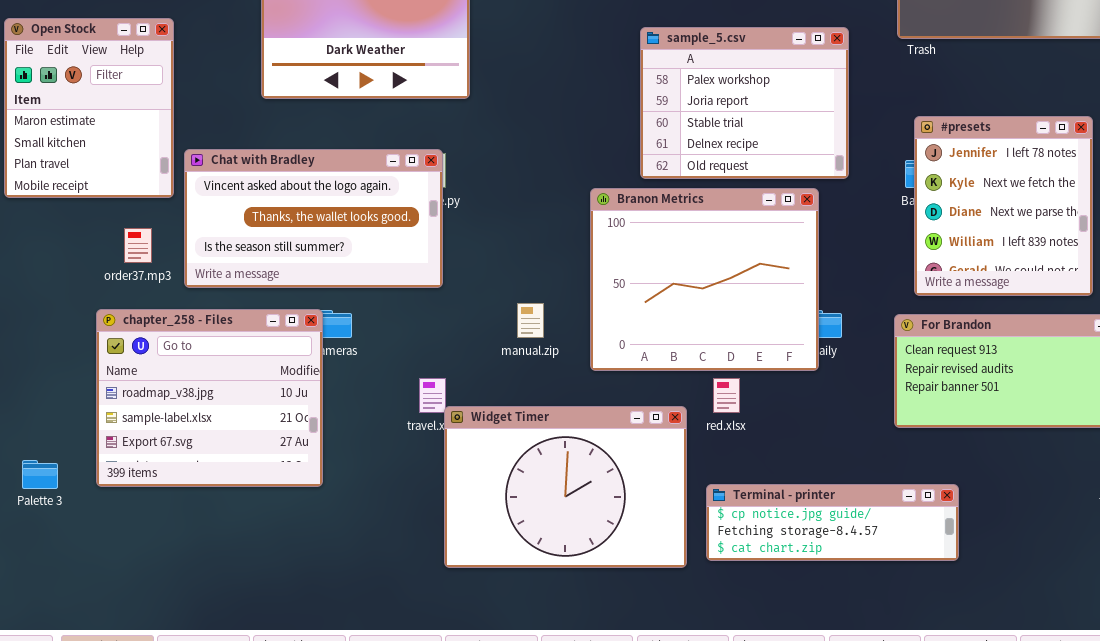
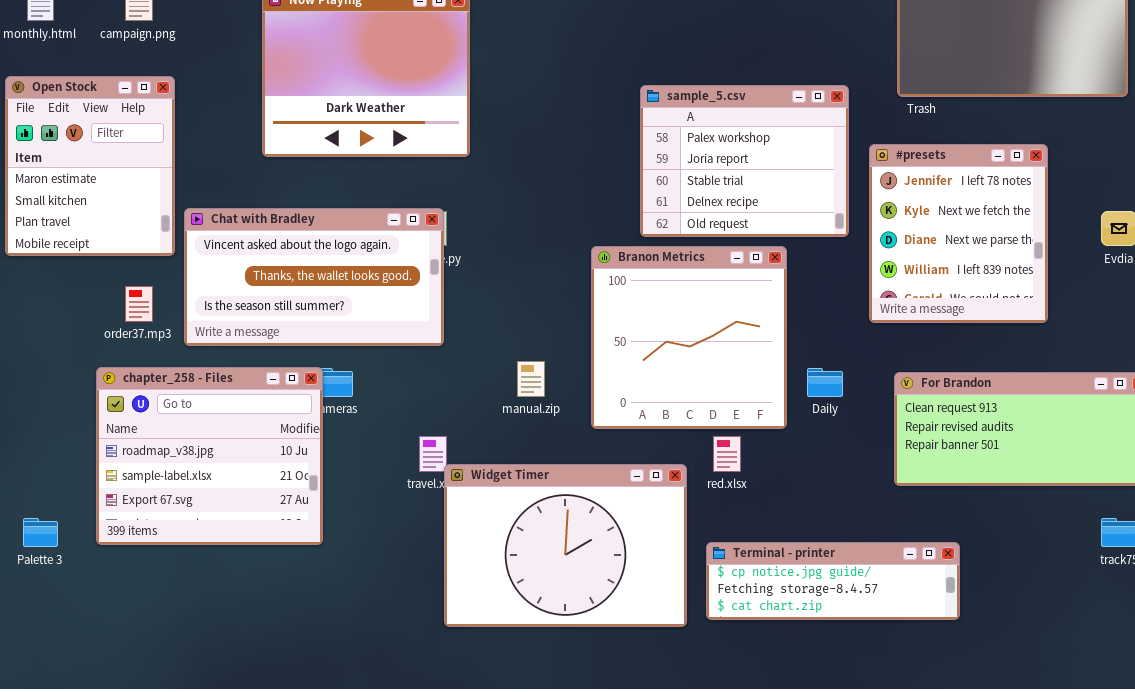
#presets: [914,116,1093,296] -> [869,144,1048,323], moved
Branon Metrics: [590,188,819,371] -> [591,246,787,429], resized

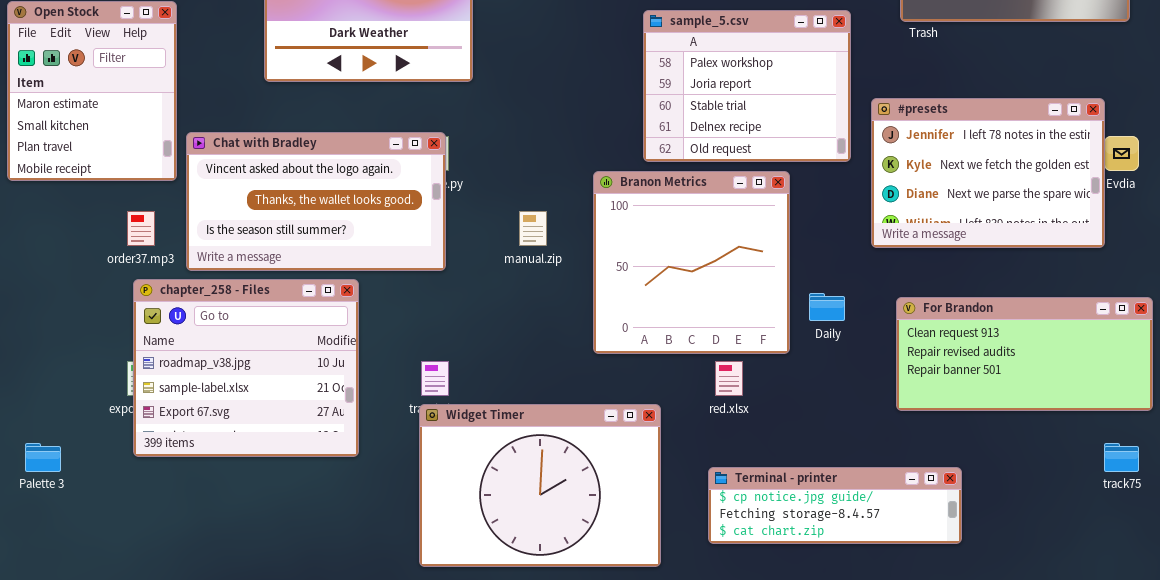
#presets: [869,144,1048,323] -> [871,98,1105,248], resized
manual.zip: [517,361,545,397] -> [519,211,547,246], moved
chapter_258 - Files: [96,367,323,545] -> [133,279,359,457], moved
Widget Timer: [444,464,687,627] -> [419,404,661,567], moved

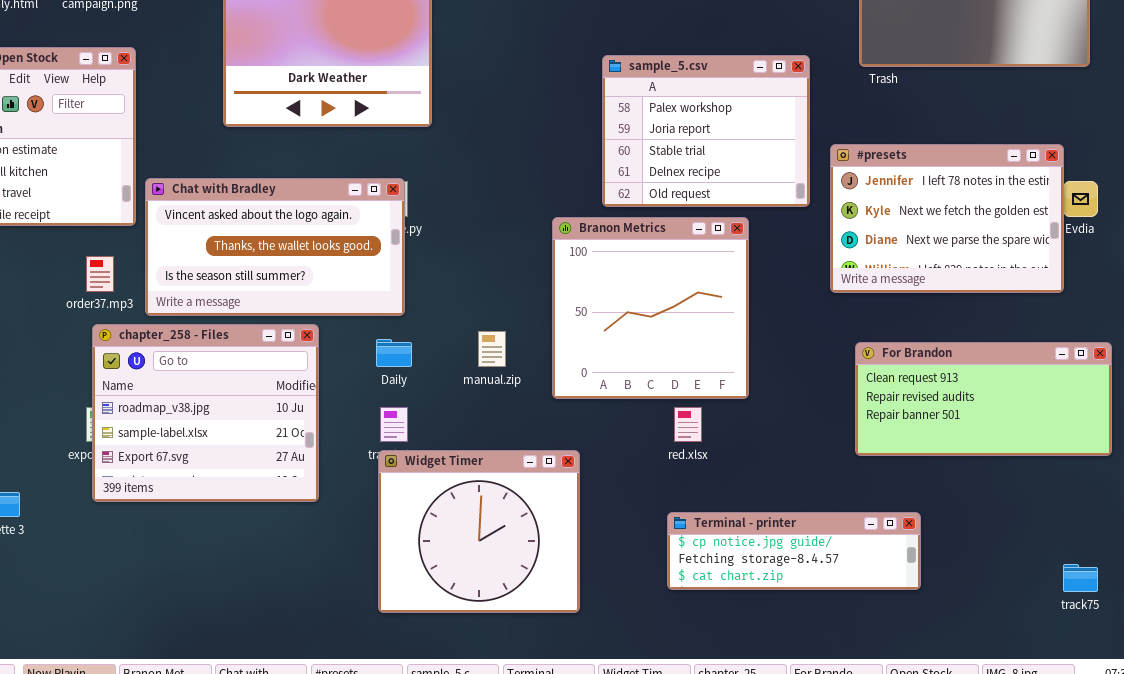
manual.zip: [519,211,547,246] -> [478,331,506,367], moved
Daily: [809,293,845,321] -> [376,339,412,367], moved
Widget Timer: [419,404,661,567] -> [378,450,580,613], resized
track75: [1104,443,1139,472] -> [1063,564,1098,592], moved

